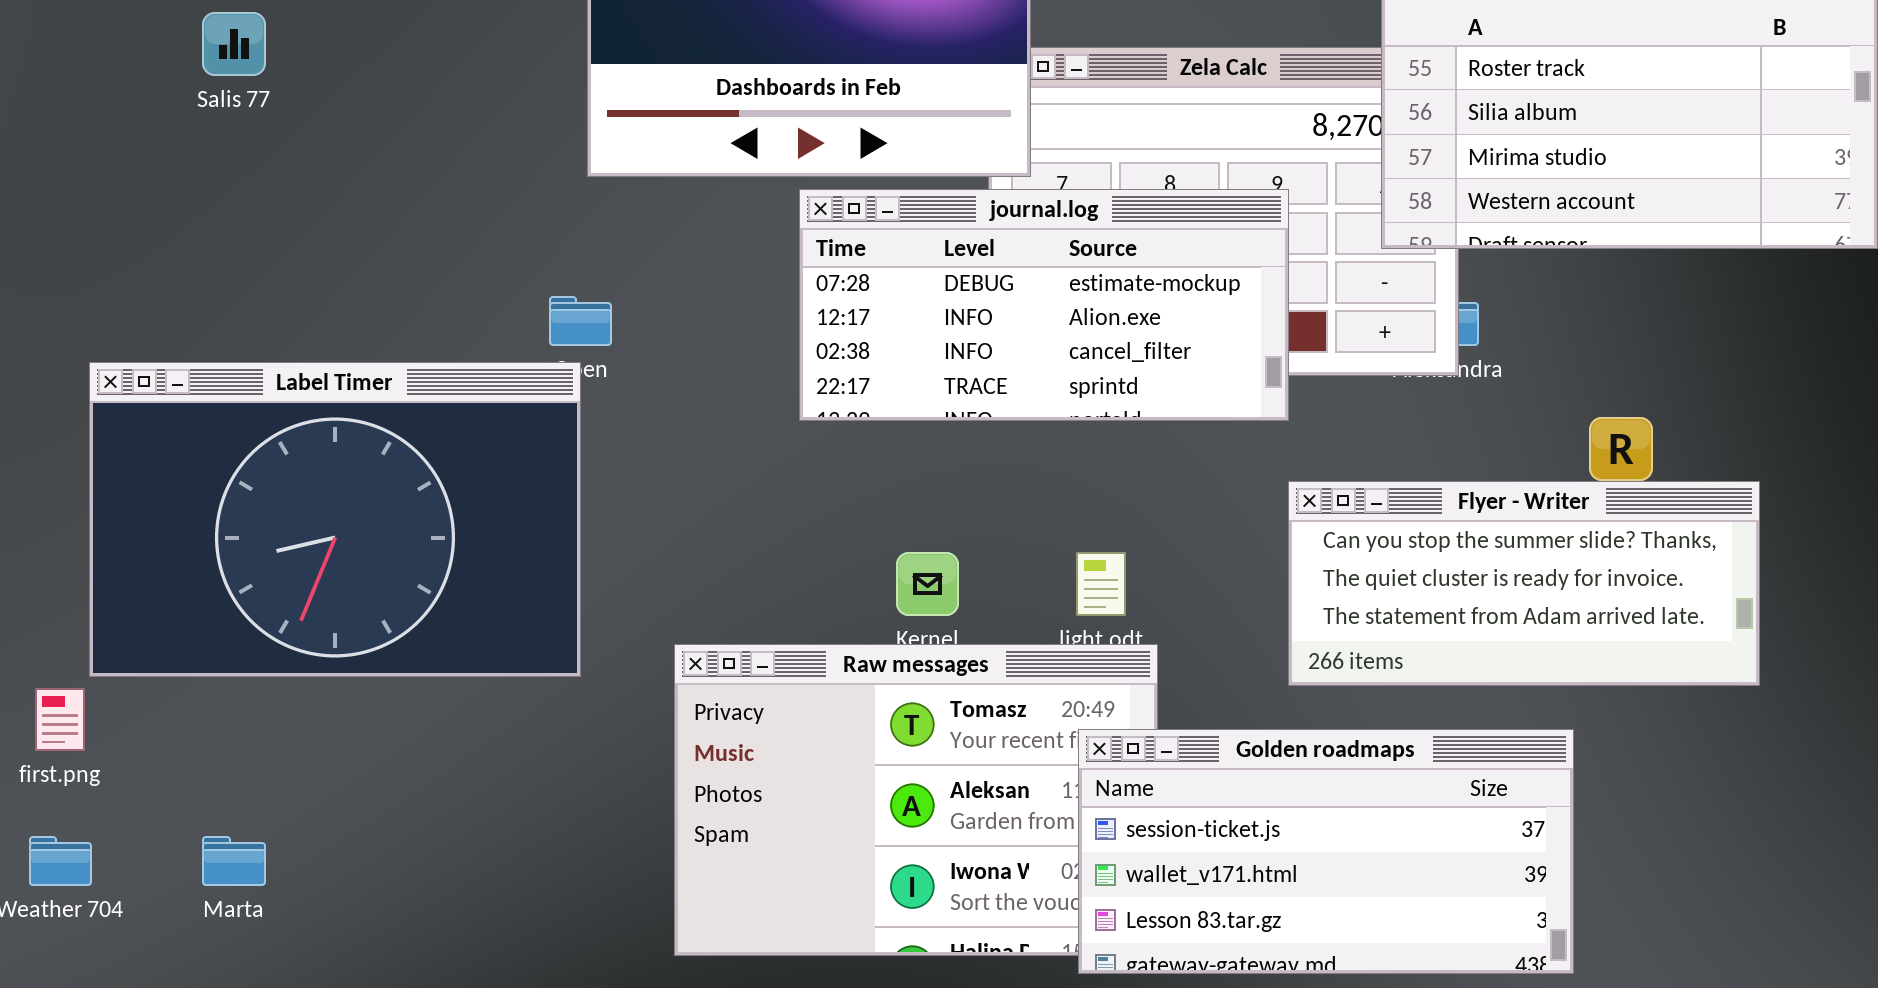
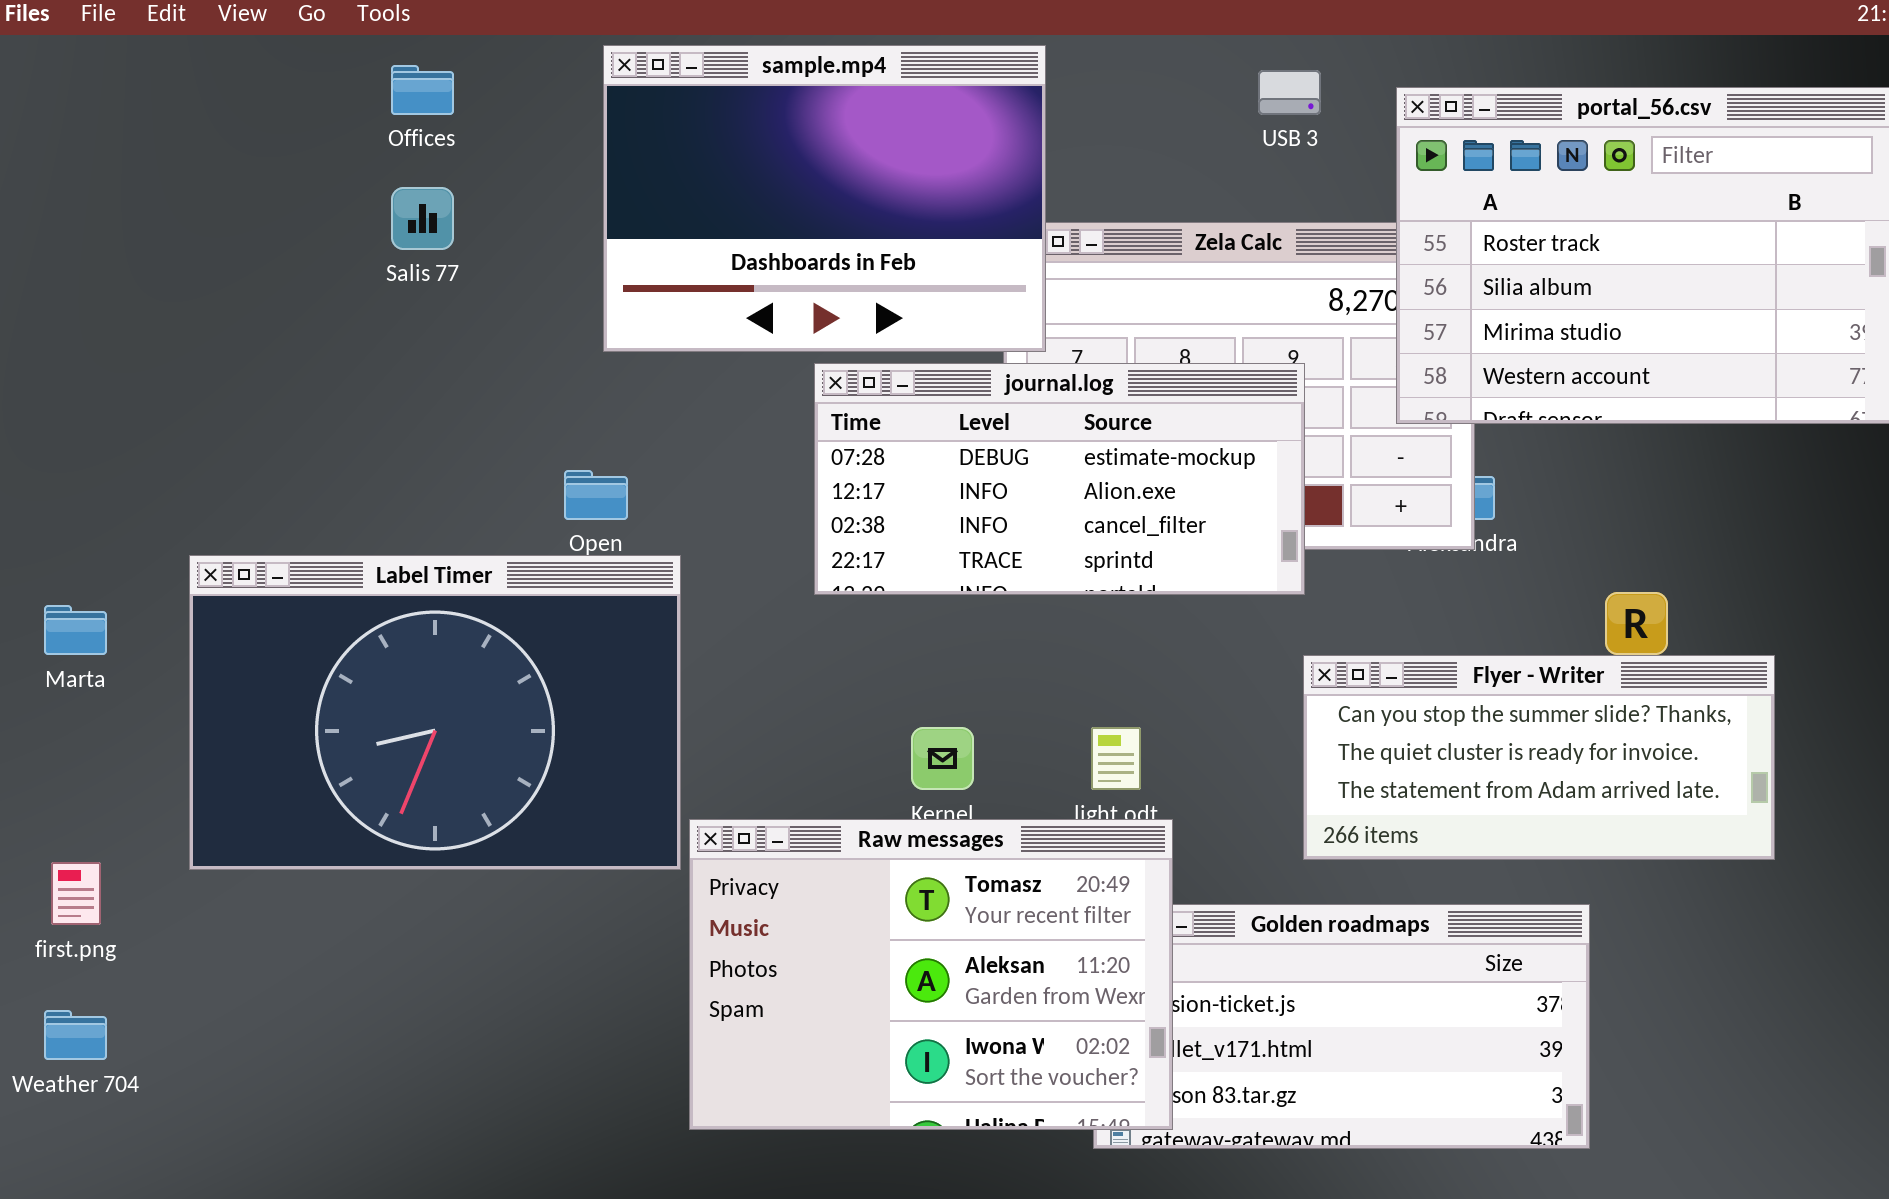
Salis 77: [202,12,266,76] -> [391,187,454,250], moved
Label Timer: [89,362,581,677] -> [189,555,681,870], moved
Raw messages: [674,644,1158,956] -> [689,819,1173,1130], raised
Marta: [202,836,266,886] -> [44,605,107,655], moved

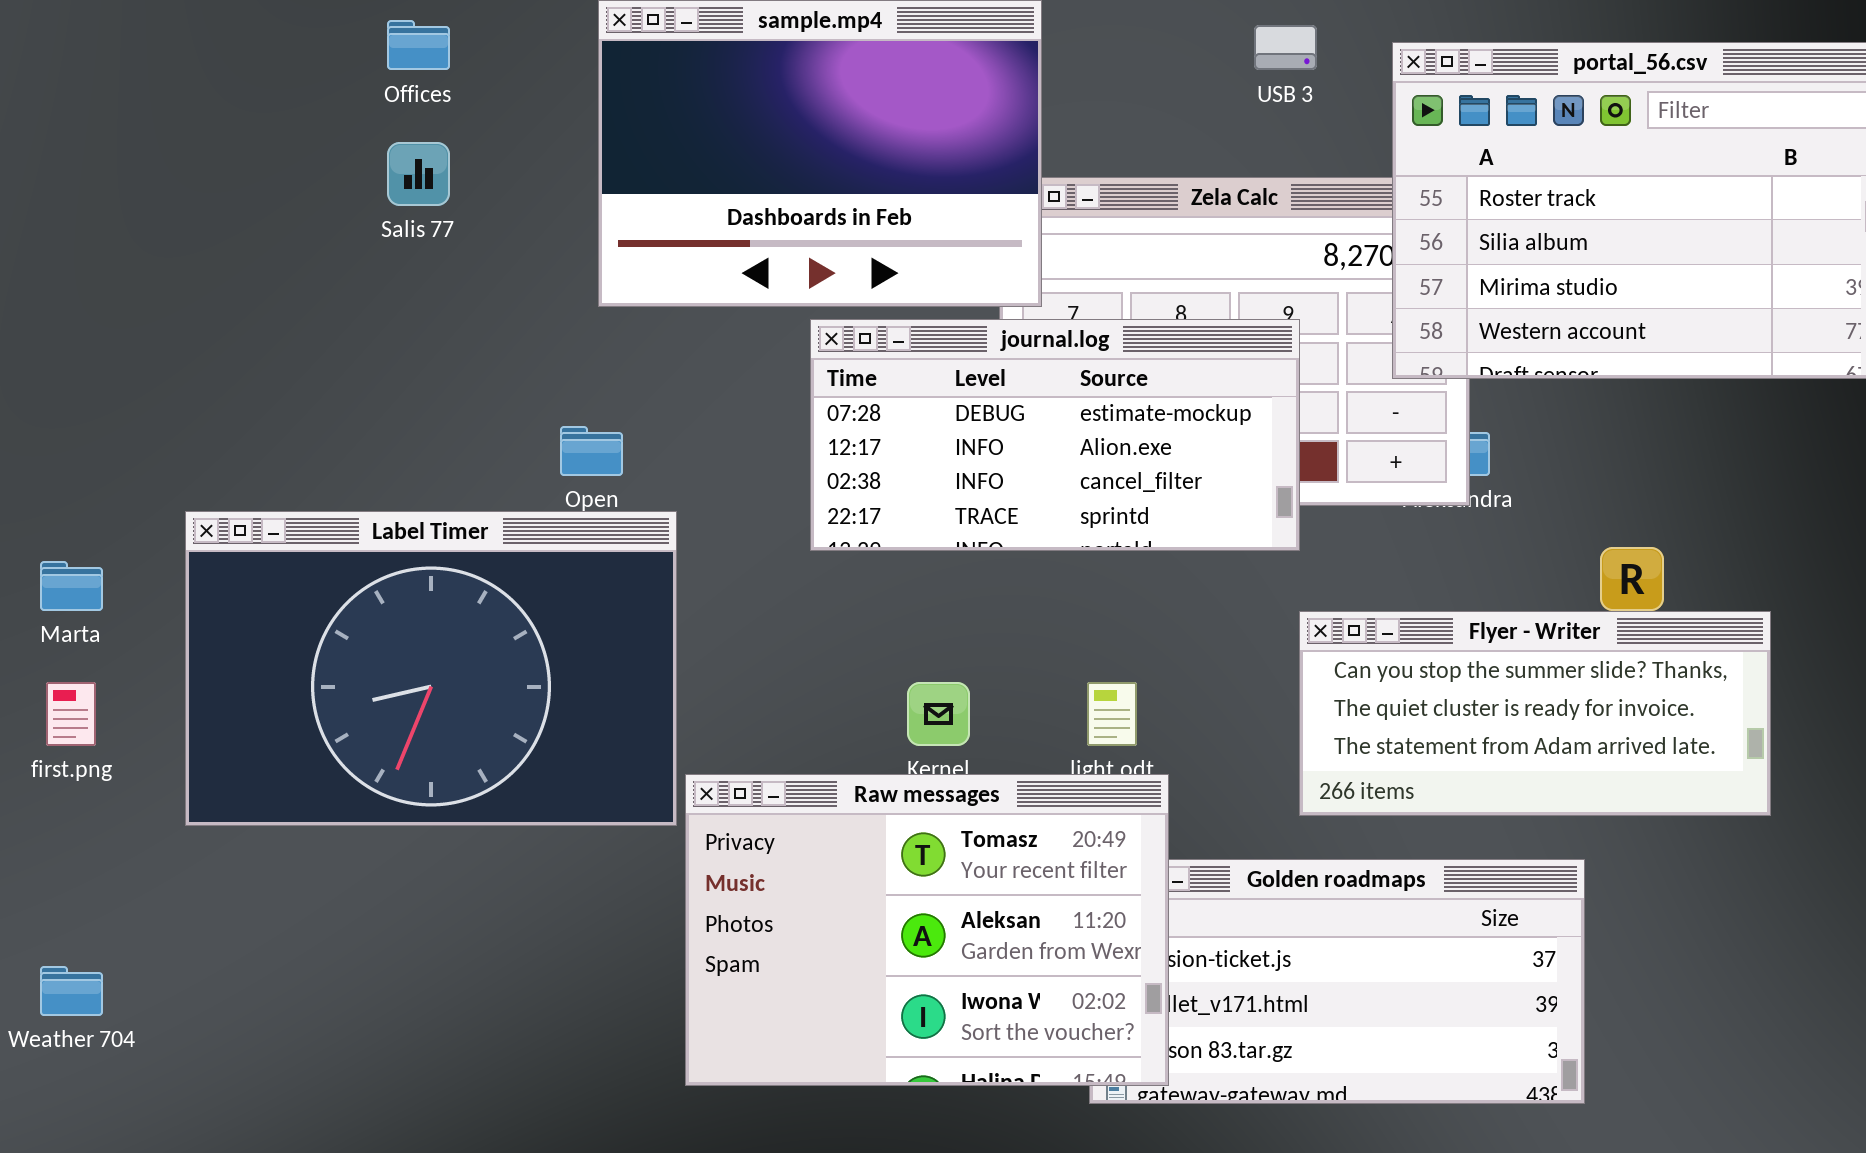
first.png: [51,862,101,925] -> [46,682,96,746], moved

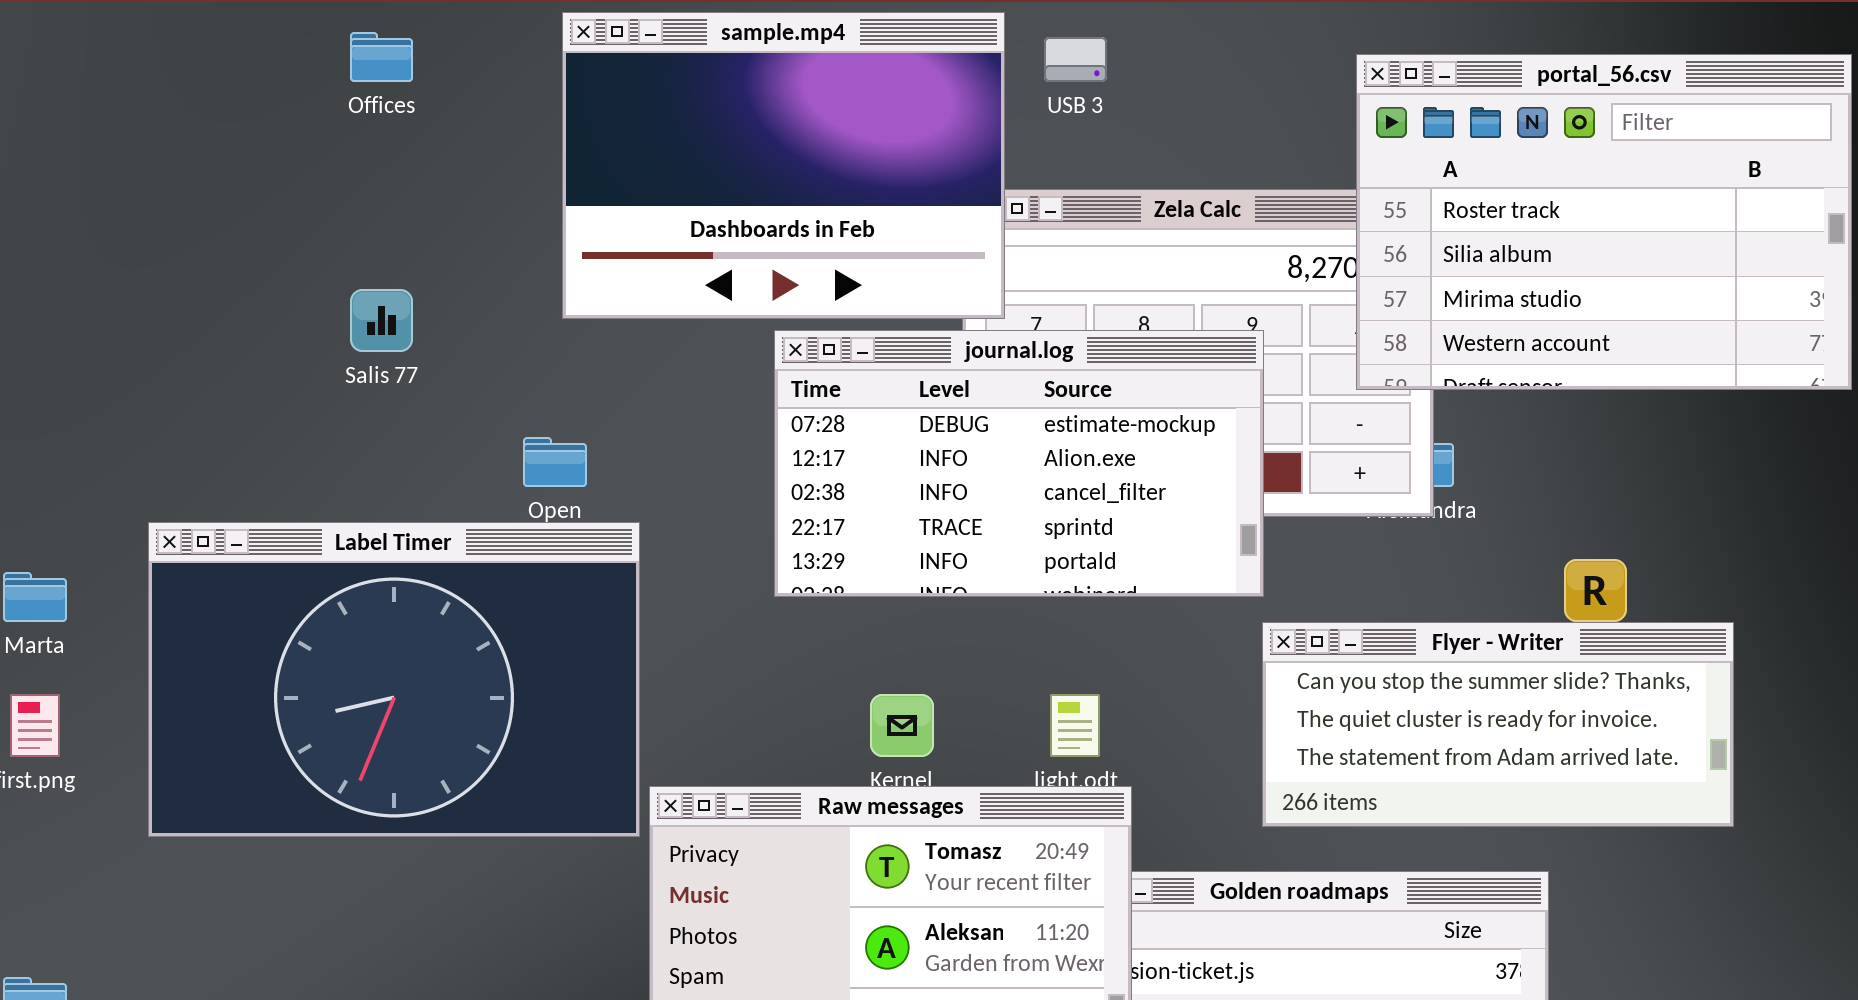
USB 3: [1254,25,1317,70] -> [1044,37,1107,82], moved
Salis 77: [387,142,450,206] -> [350,289,413,352], moved
journal.log: [810,319,1300,551] -> [774,330,1264,597], resized

